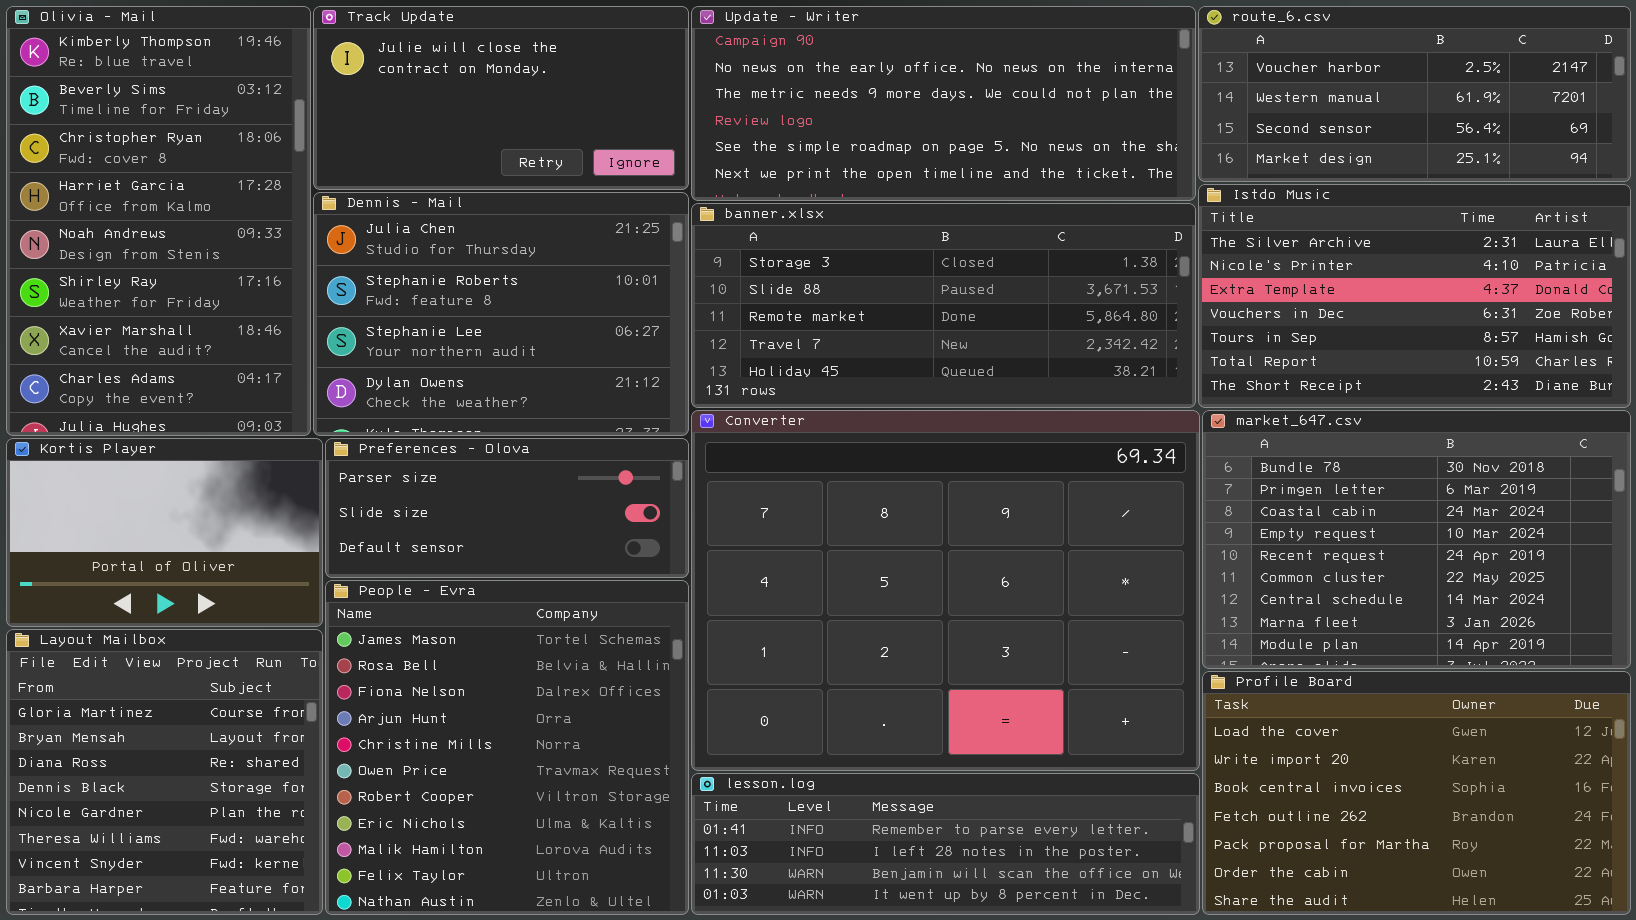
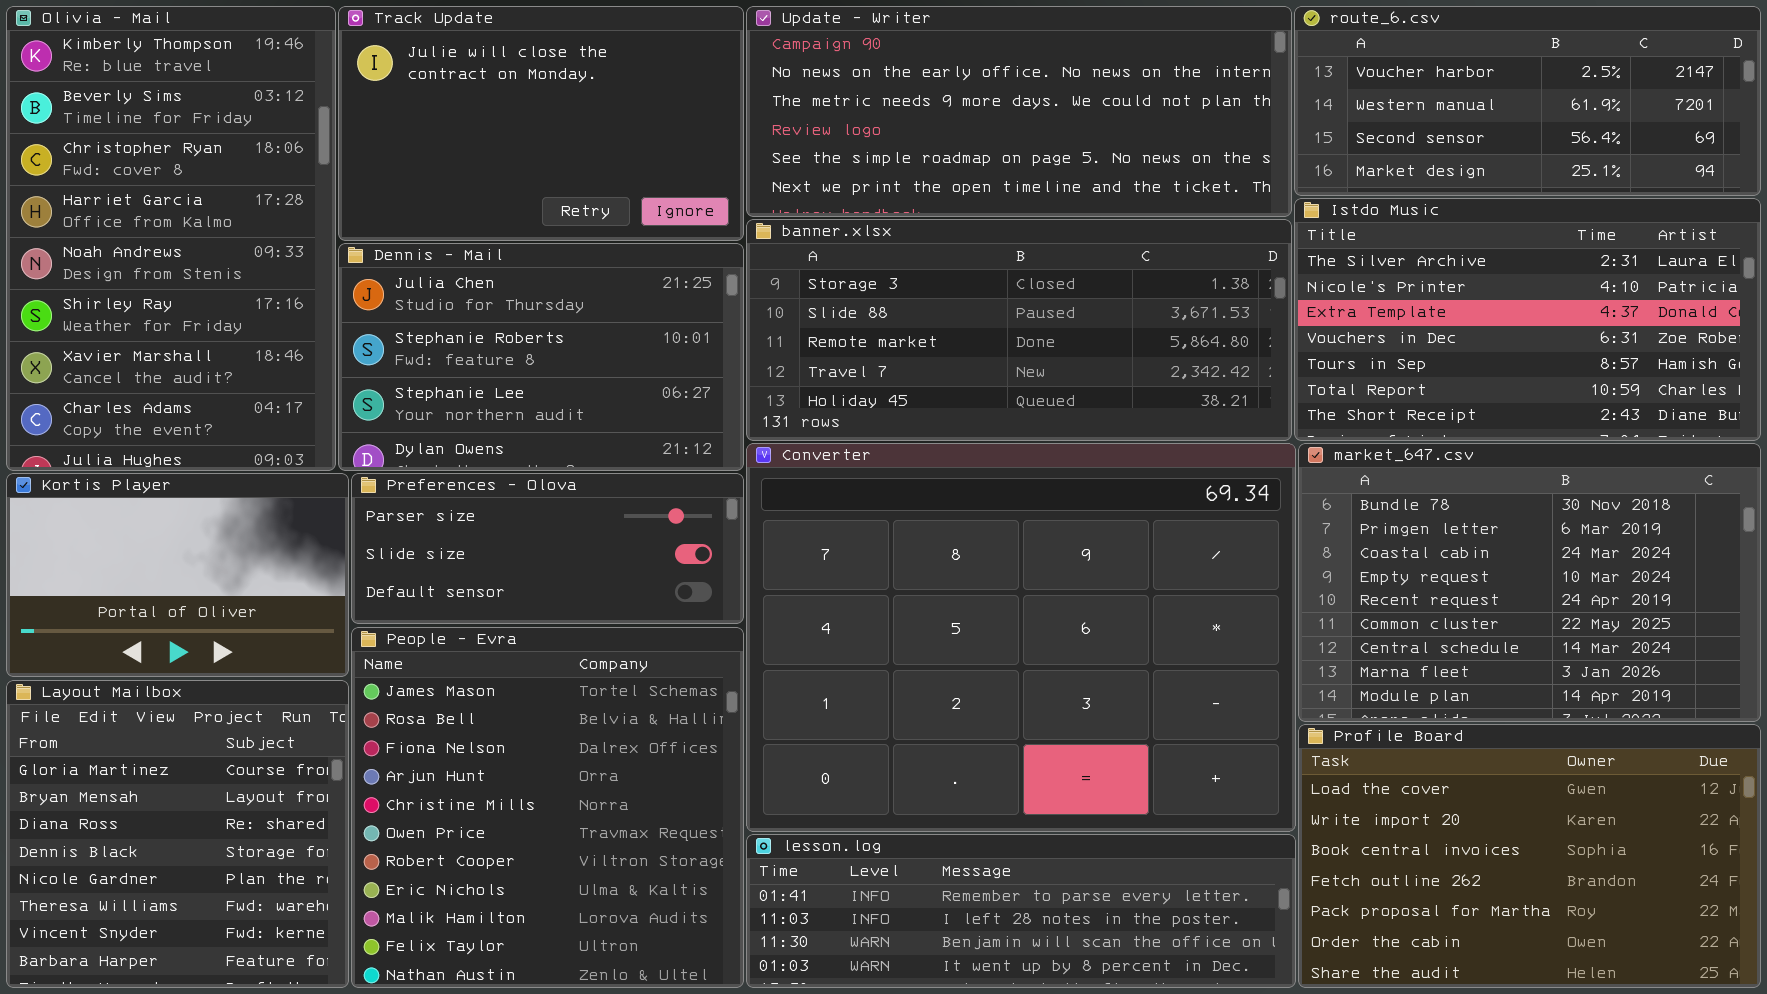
Track Update: [313,6,689,190] -> [338,6,744,241], resized
Dennis - Mail: [313,192,689,436] -> [338,243,744,471], resized

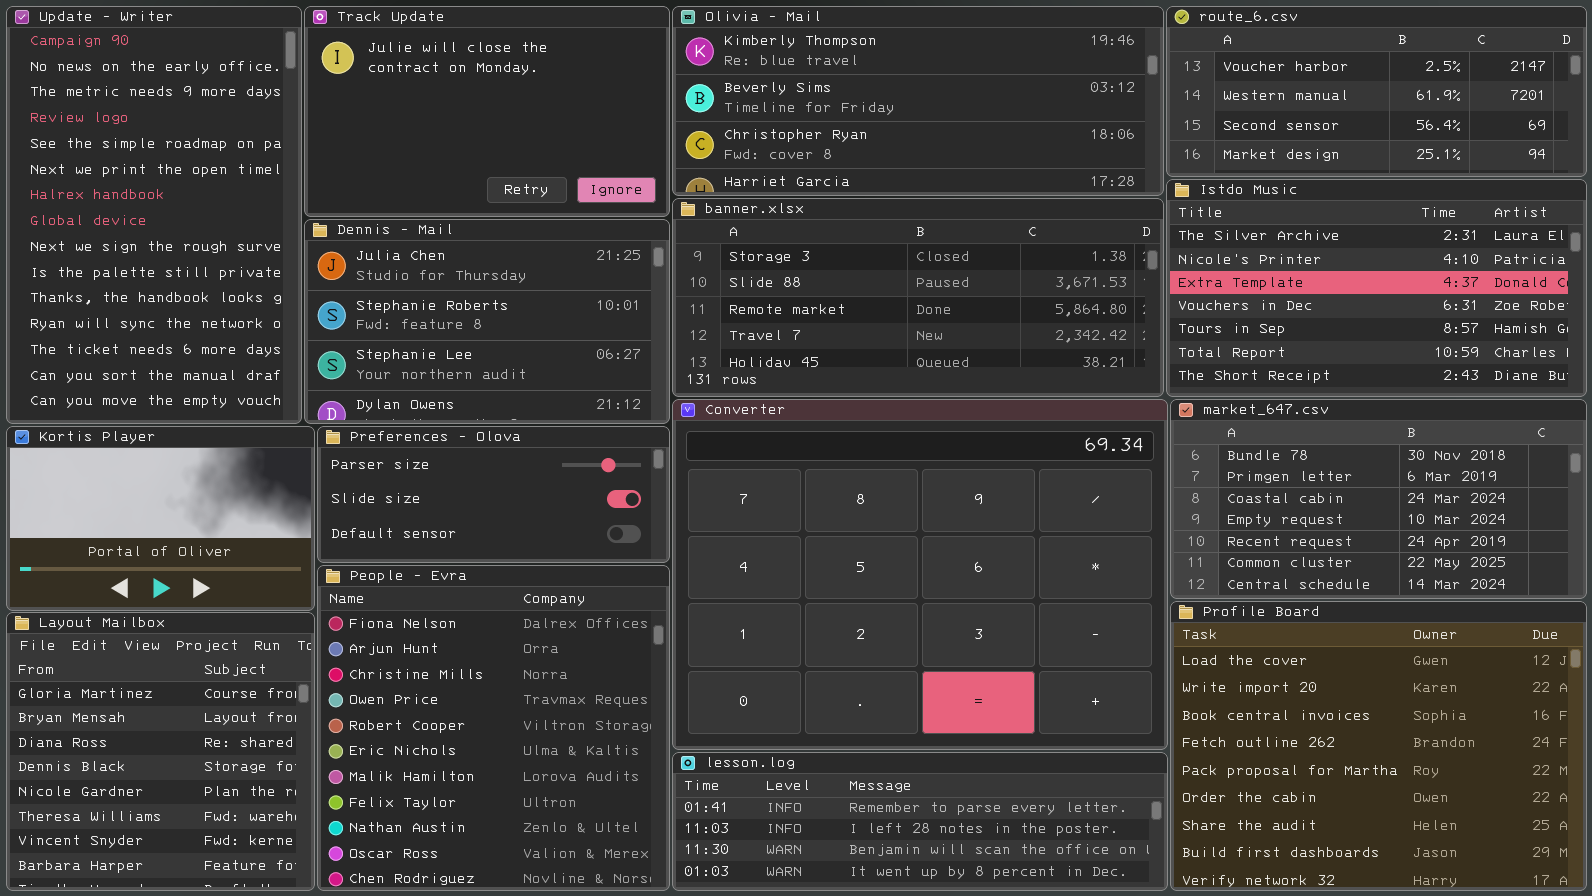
Olivia - Mail: [6,6,336,471] -> [672,6,1164,196], moved, resized
Update - Writer: [746,6,1292,217] -> [6,6,302,424], moved, resized
market_647.csv: [1298,443,1761,722] -> [1170,399,1587,599], resized
People - Evra: [351,627,744,988] -> [317,565,670,891], scrolled down 2 rows
Profile Board: [1298,724,1761,988] -> [1170,601,1587,891], resized

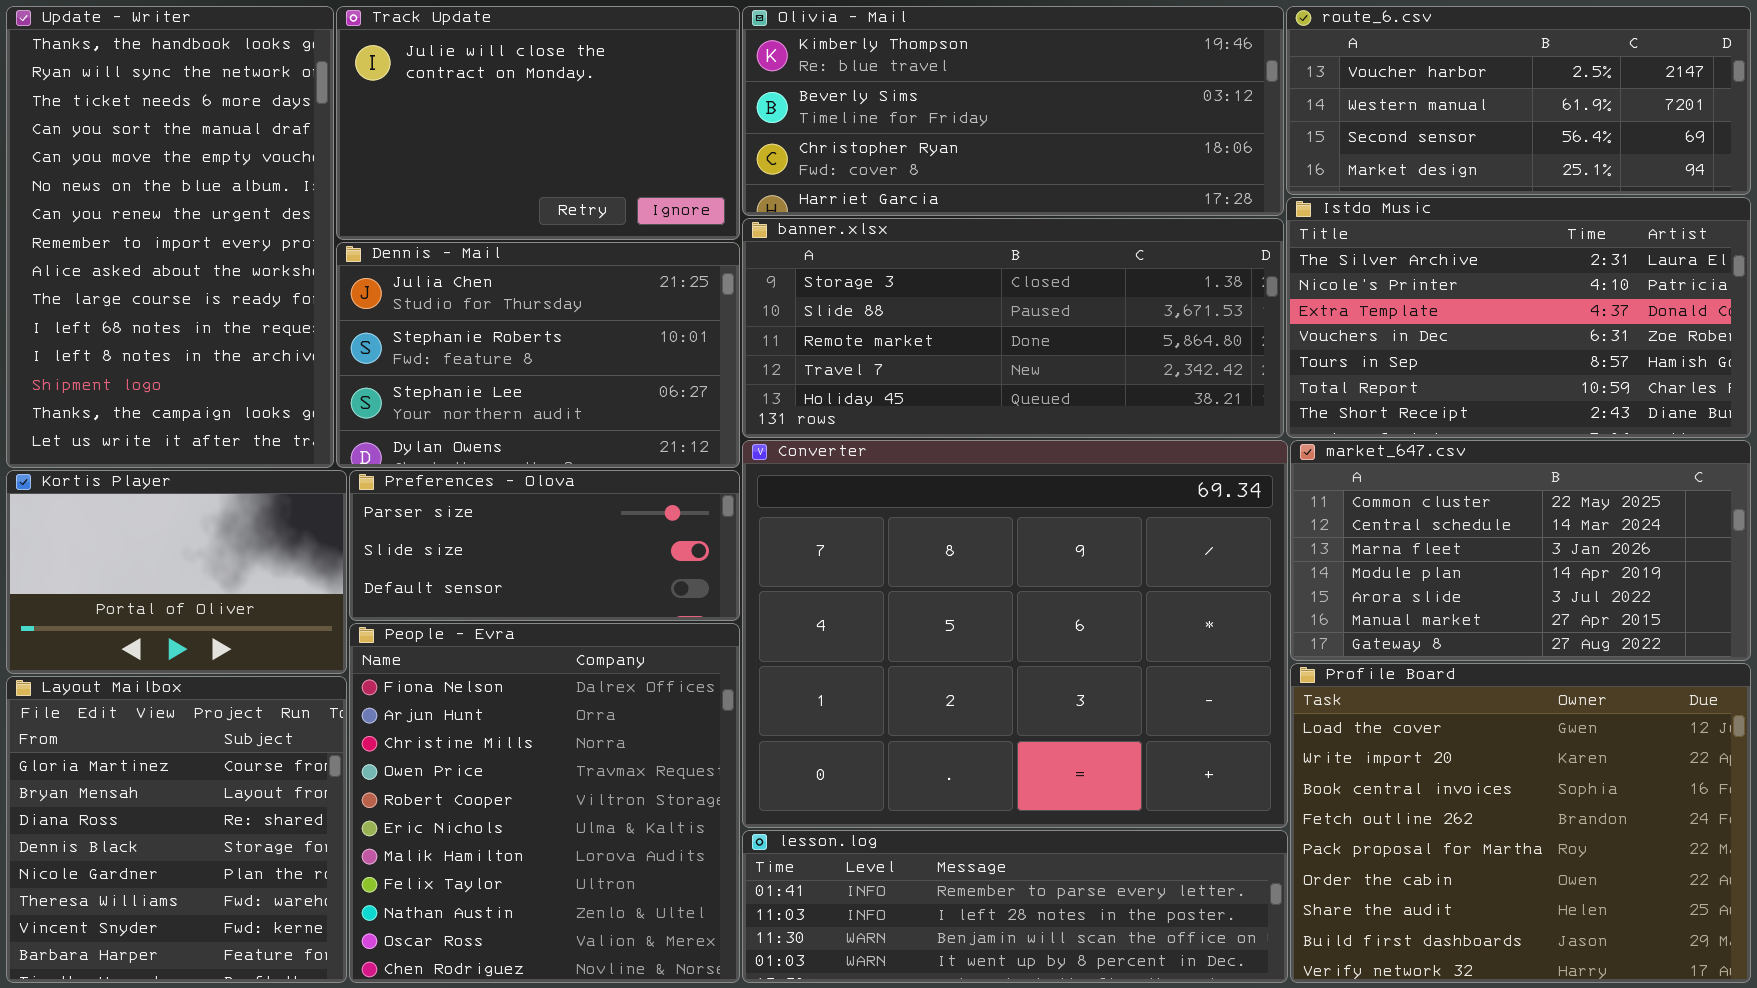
Update - Writer: [6,6,302,424] -> [6,6,334,468], scrolled down 10 rows
market_647.csv: [1170,399,1587,599] -> [1290,440,1751,661], scrolled down 5 rows

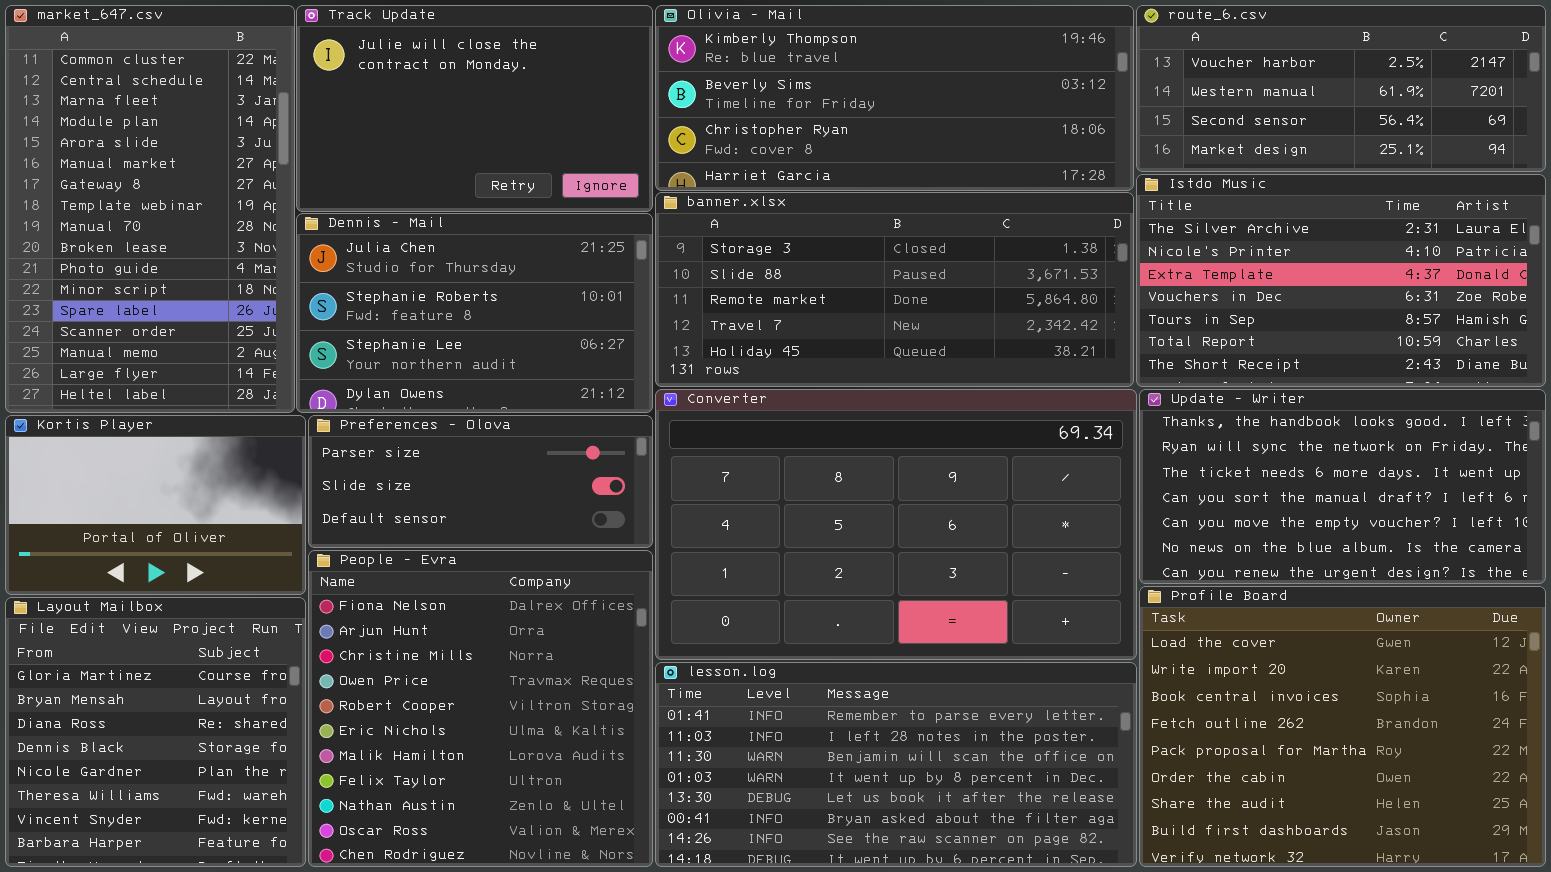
Update - Writer: [6,6,334,468] -> [1139,389,1546,584], moved, resized
Converter: [742,440,1288,828] -> [655,389,1137,660], resized
market_647.csv: [1290,440,1751,661] -> [5,5,295,413], moved, resized
lesson.log: [742,830,1288,983] -> [655,662,1137,867], resized

